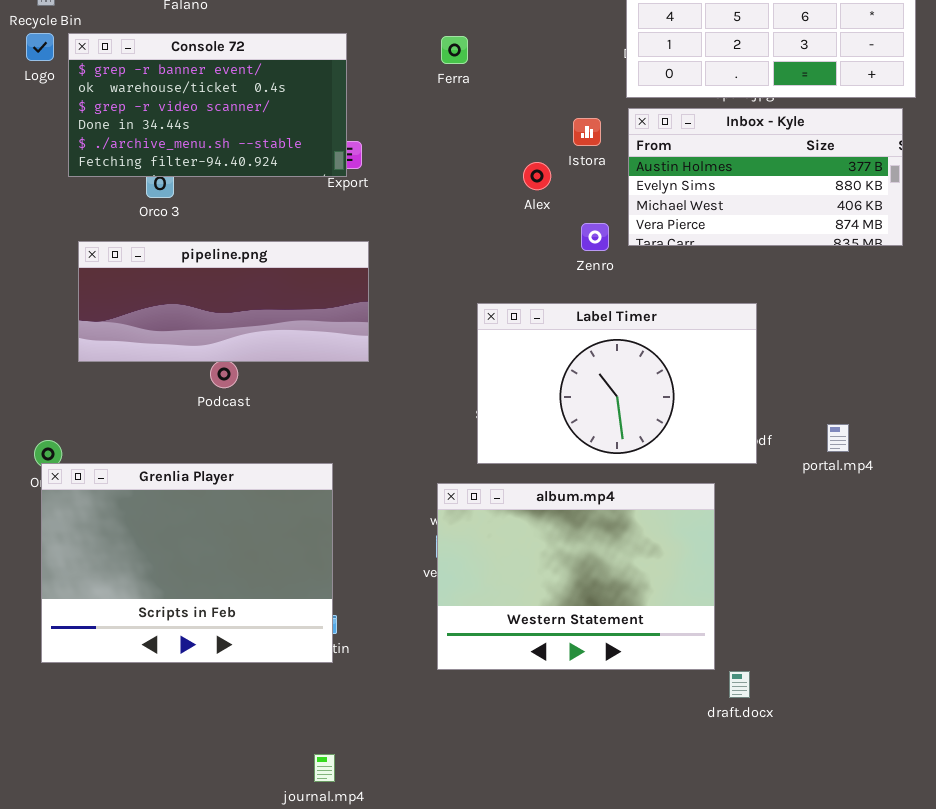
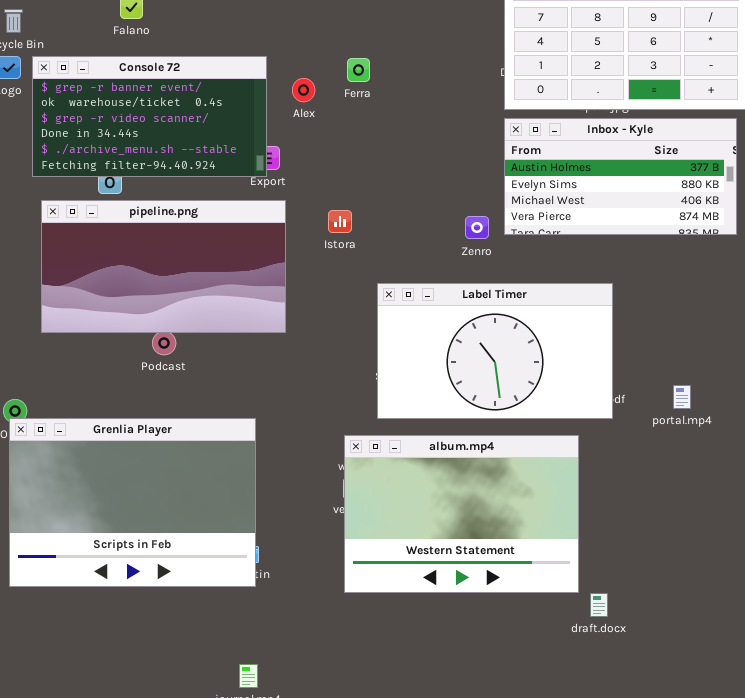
Istora: [573,118,601,146] -> [328,210,352,233], moved
Alex: [523,162,551,190] -> [292,78,315,102], moved
pipeline.png: [78,241,369,362] -> [41,200,286,333], resized

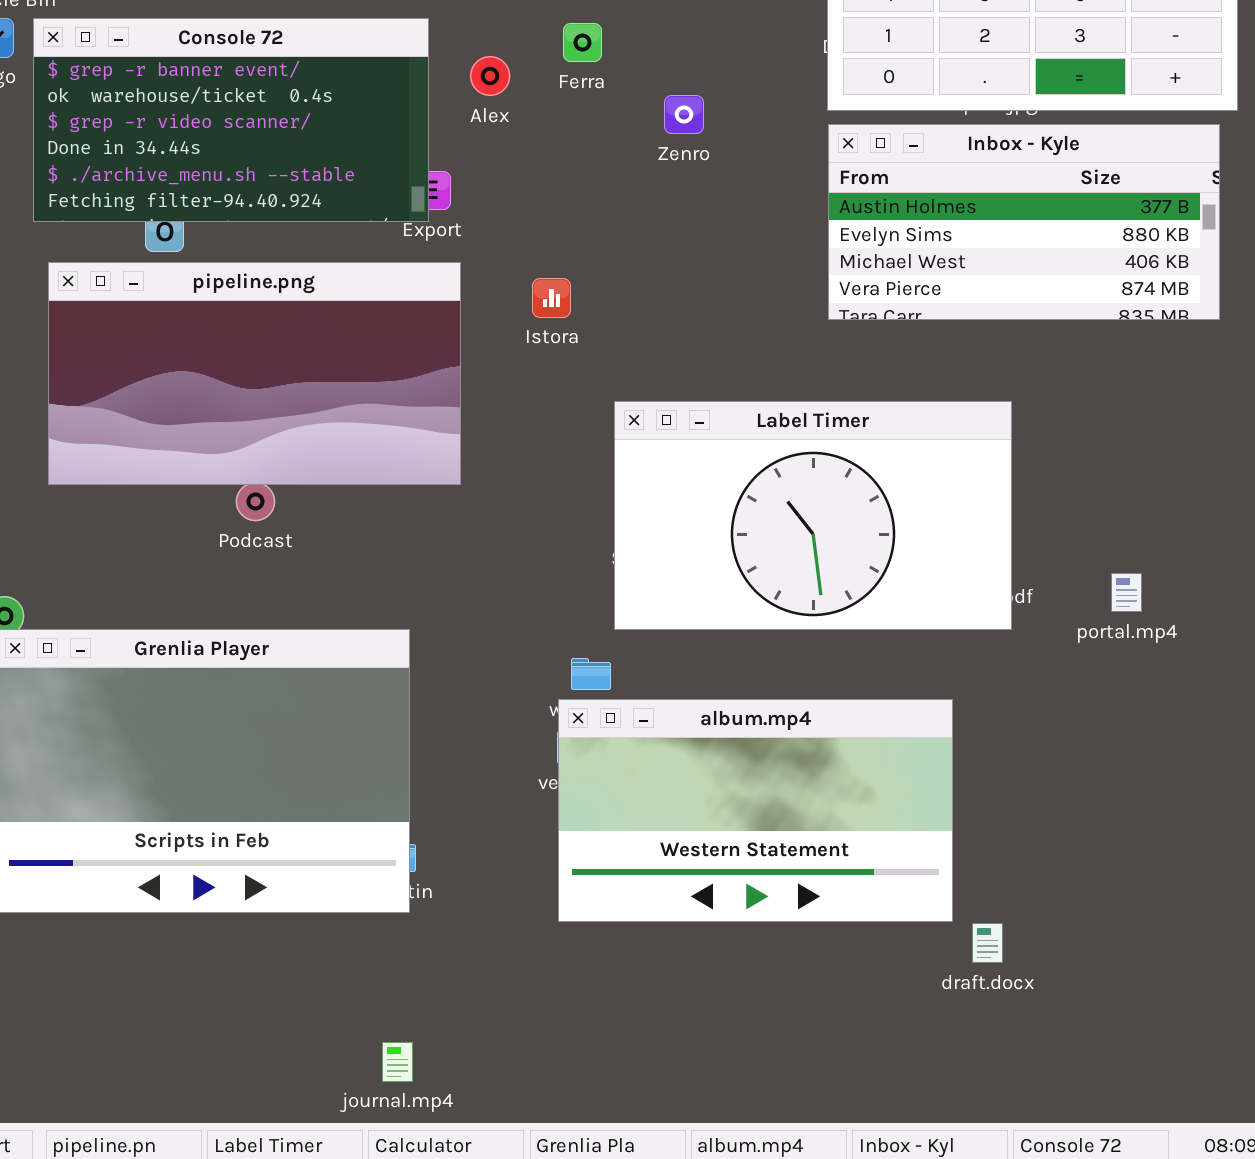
Zenro: [465,216,489,239] -> [664,95,704,134], moved
album.mp4: [344,435,579,593] -> [558,699,953,922], resized

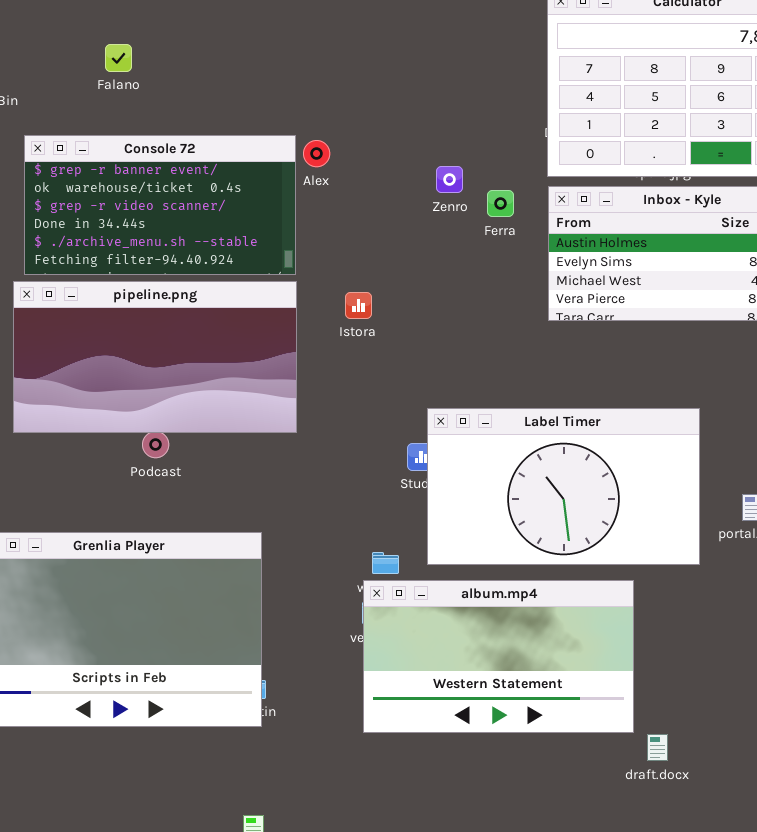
Console 72: [33,18,429,222] -> [24,135,296,275], moved
Ferra: [563,23,602,62] -> [487,190,514,217], moved
Label Timer: [614,401,1012,630] -> [427,408,700,565], moved

